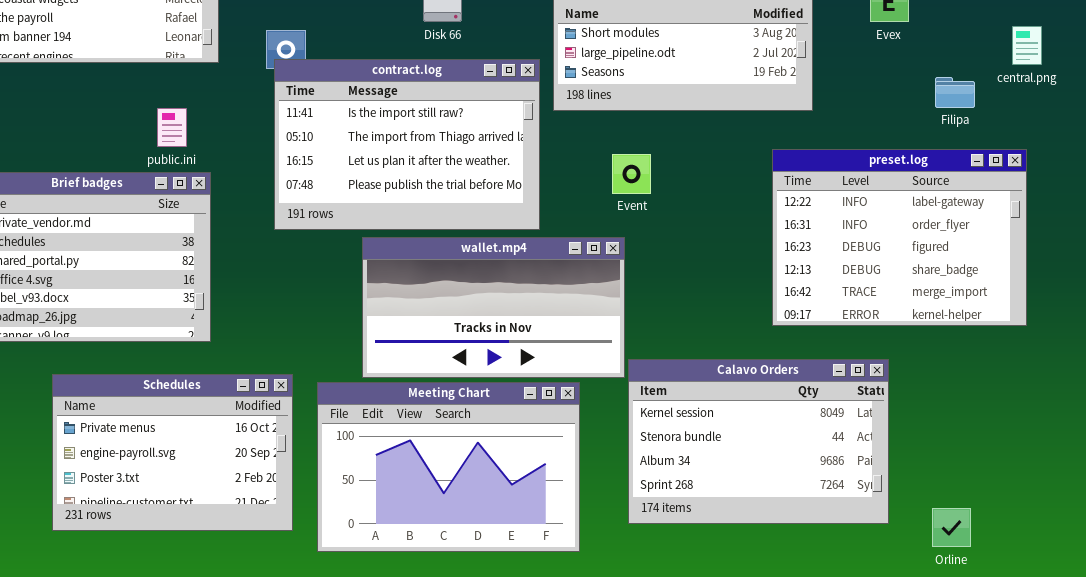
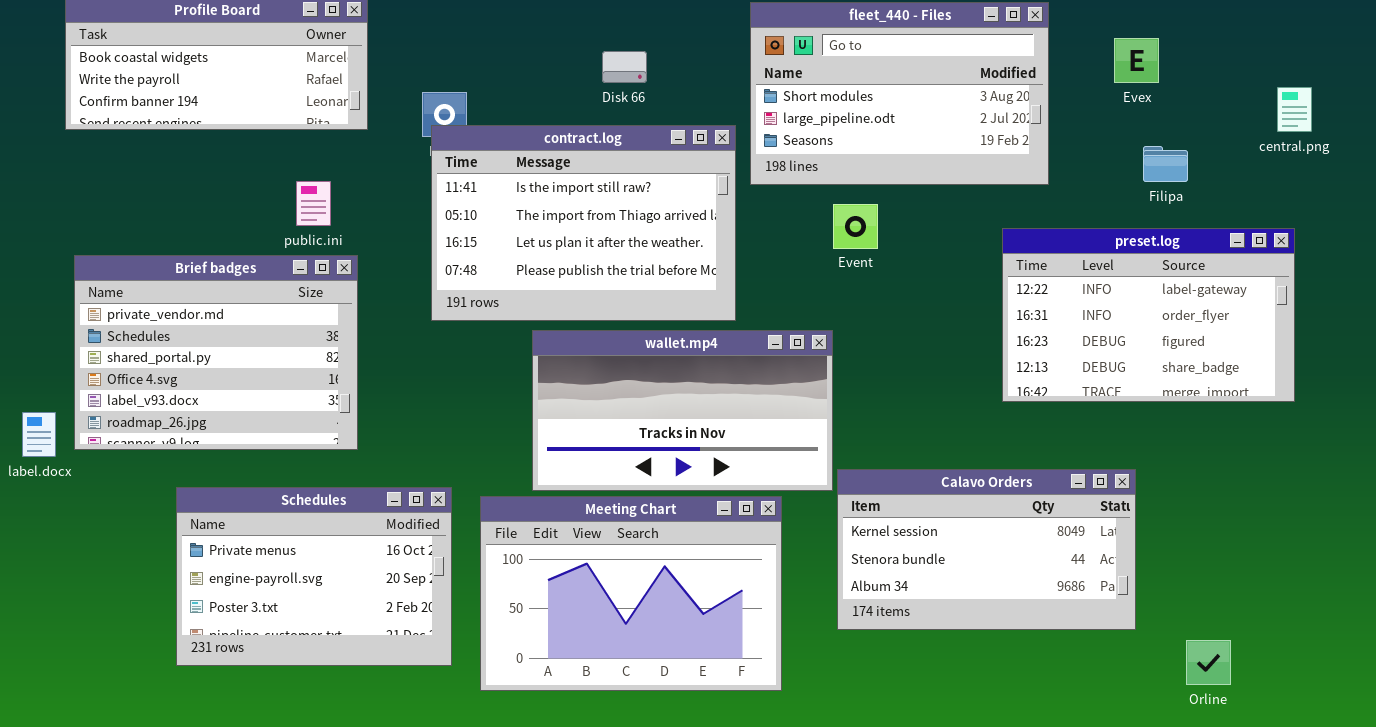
Filipa: [935,77,975,108] -> [1143,146,1188,182], moved
preset.log: [772,149,1027,326] -> [1002,228,1295,402], resized
Event: [612,154,651,194] -> [833,204,878,249], moved
Calavo Orders: [628,359,889,524] -> [837,469,1136,630], resized

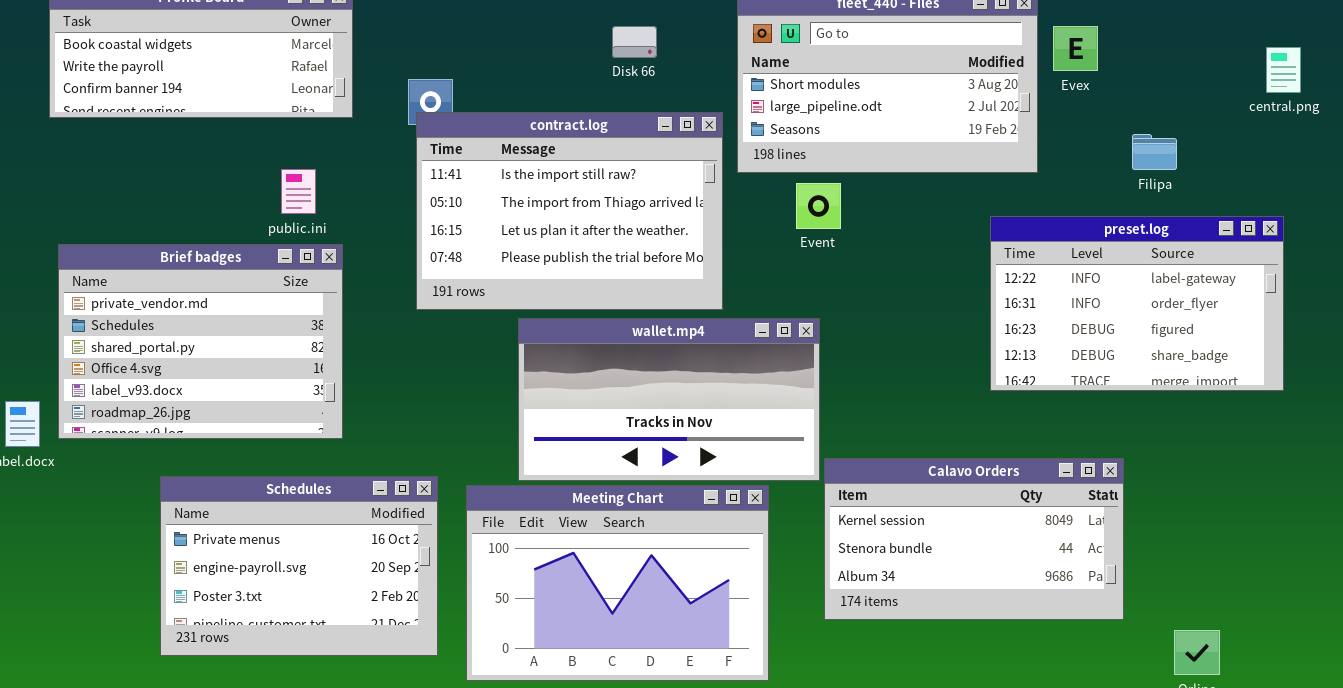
Evex: [1114,38,1159,83] -> [1053,26,1098,71], moved
Disk 66: [602,51,647,83] -> [612,26,657,58], moved
central.png: [1277,87,1312,132] -> [1266,47,1301,93], moved
Event: [833,204,878,249] -> [796,183,841,229], moved

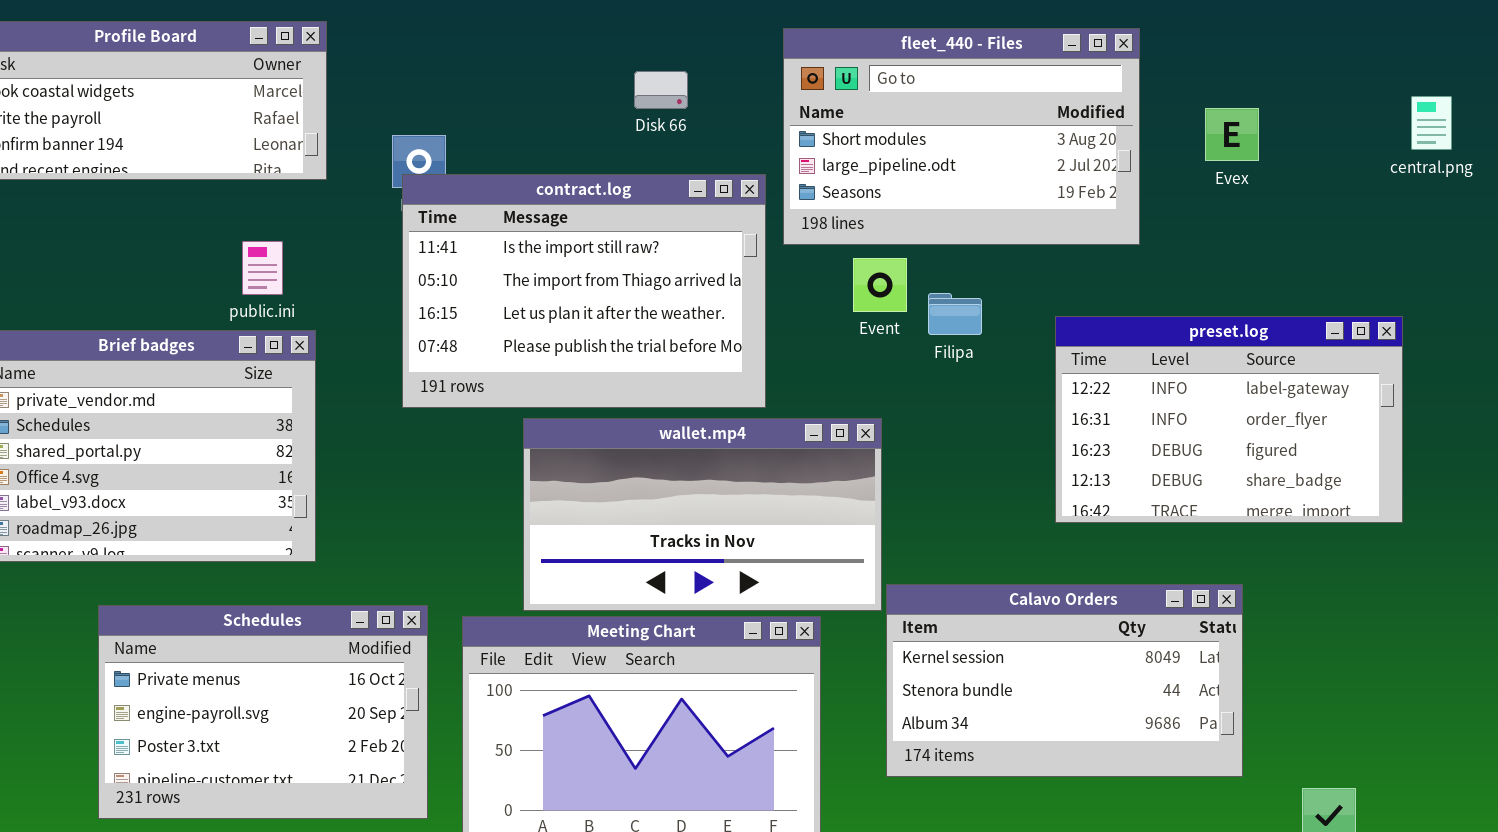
Evex: [1053,26,1098,71] -> [1205,108,1259,161], moved
Filipa: [1132,134,1177,170] -> [928,293,982,335], moved
preset.log: [990,216,1284,391] -> [1055,316,1403,523], moved

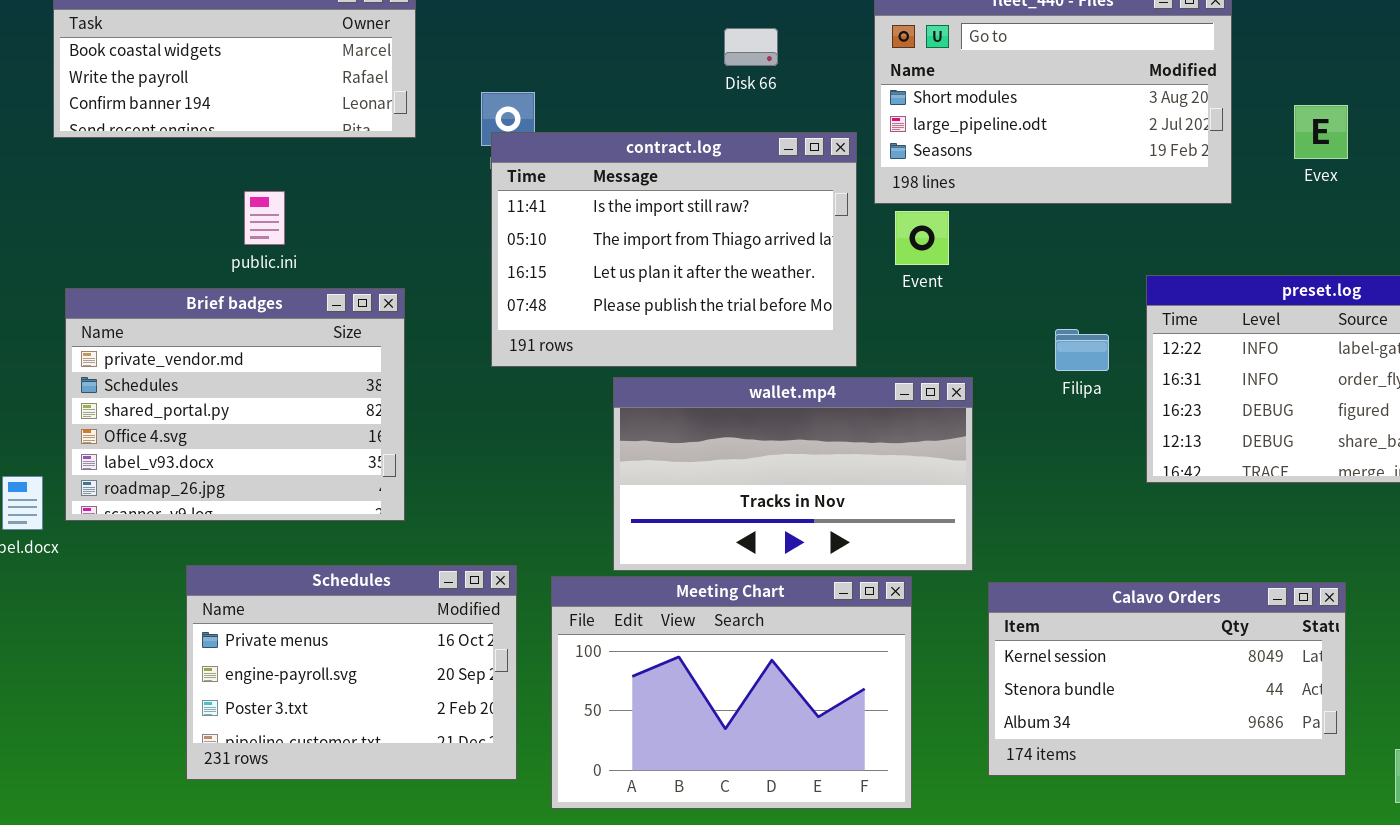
Evex: [1205,108,1259,161] -> [1294,105,1348,159], moved
public.ini: [242,241,283,295] -> [244,191,285,245], moved
Event: [853,258,907,312] -> [895,211,949,265], moved
Filipa: [928,293,982,335] -> [1055,329,1109,371], moved
Calavo Orders: [886,584,1243,777] -> [988,582,1346,776], moved

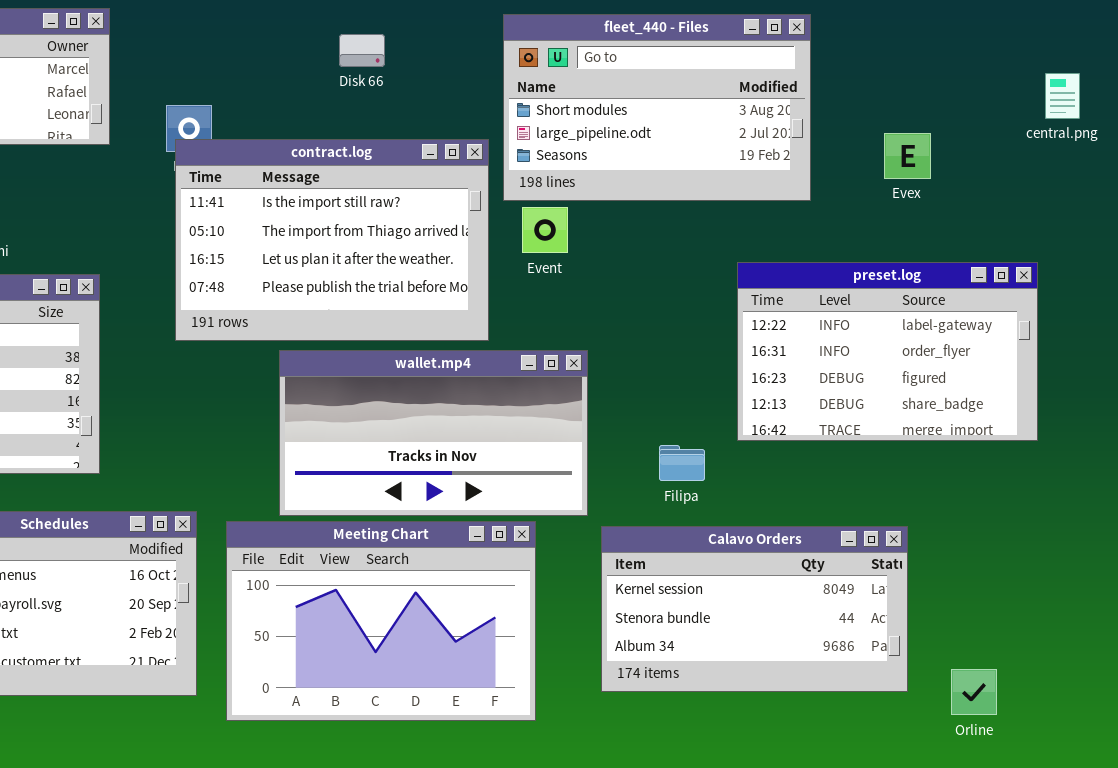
Disk 66: [724,28,778,66] -> [339,34,385,67], moved
Evex: [1294,105,1348,159] -> [884,133,931,179], moved
Filipa: [1055,329,1109,371] -> [659,445,705,481], moved

